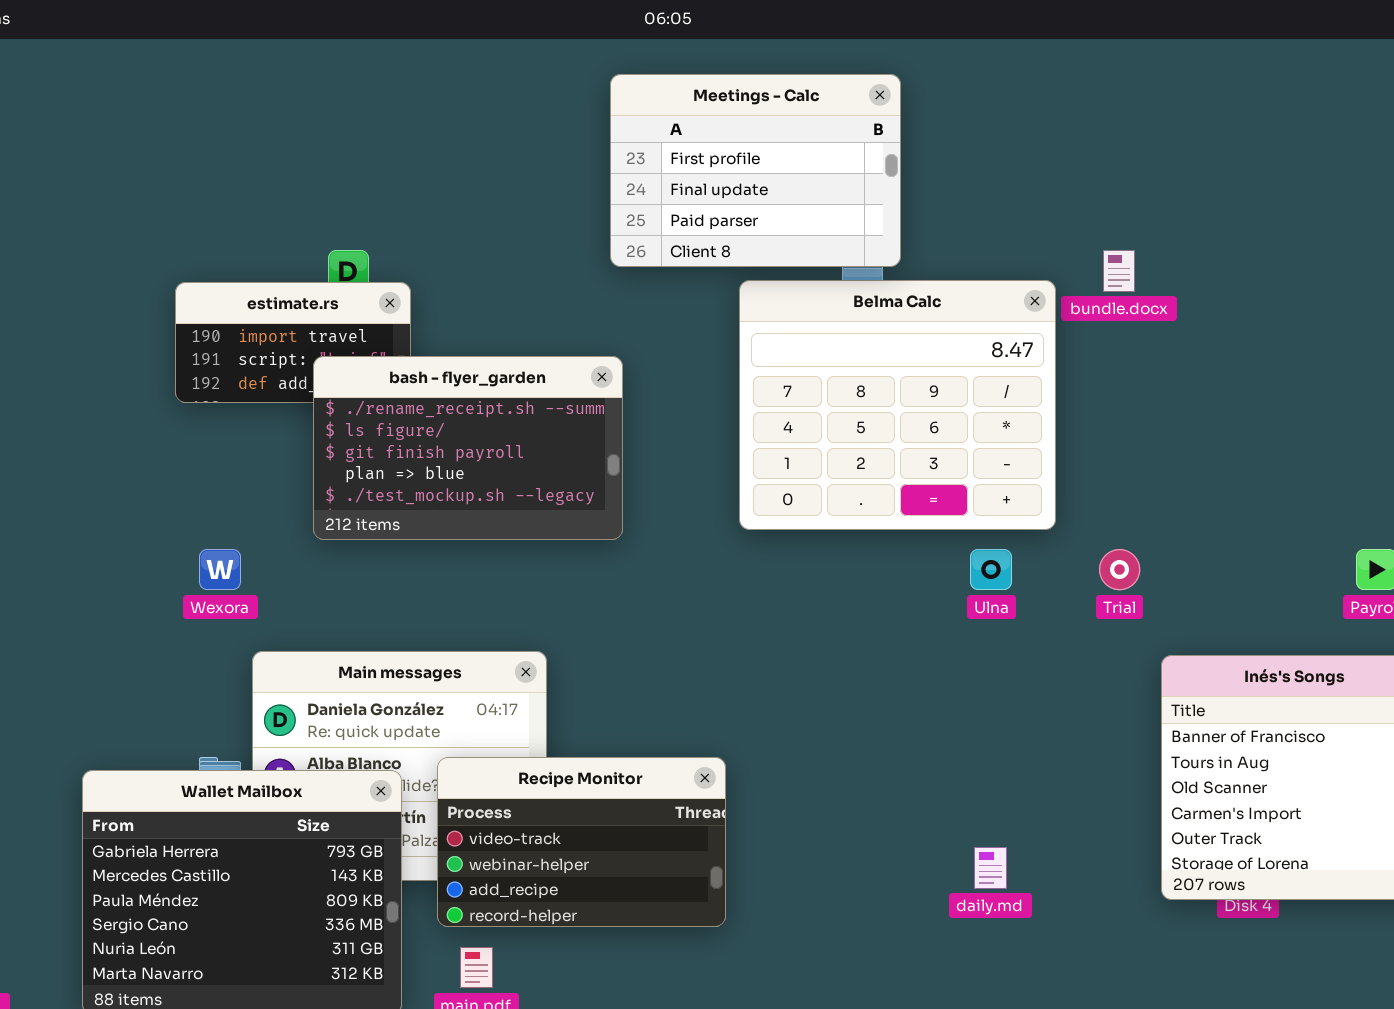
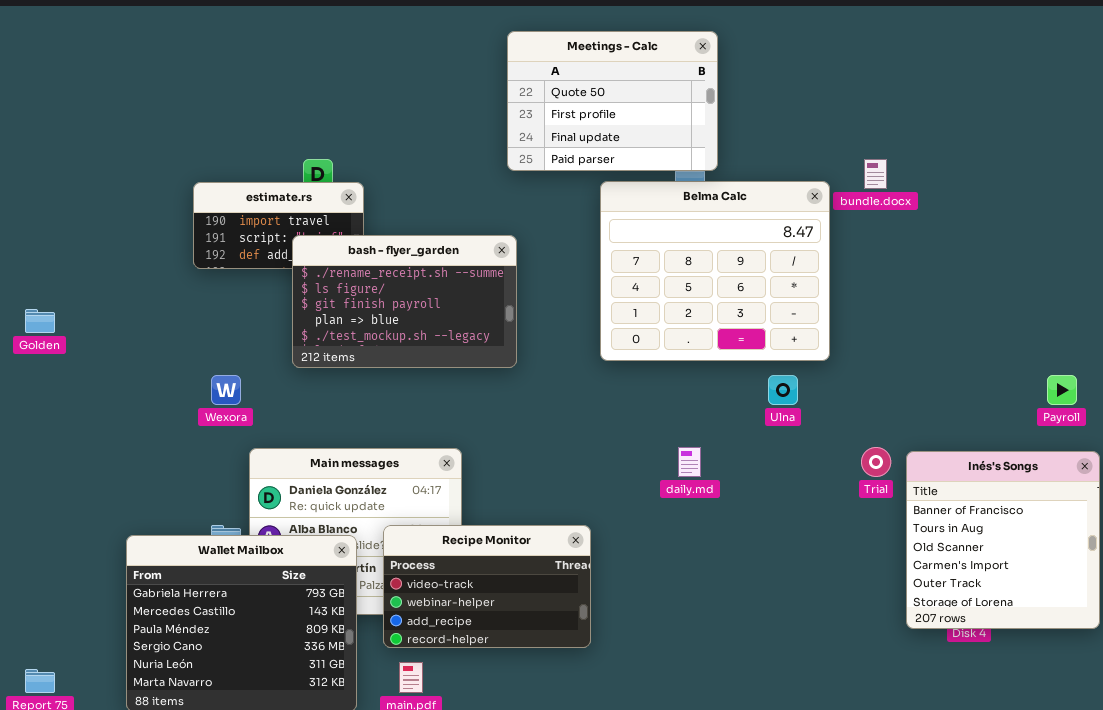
Meetings - Calc: [610,74,901,267] -> [507,31,718,171], scrolled up 1 row
Trial: [1099,549,1140,590] -> [861,447,891,477], moved
daily.md: [974,847,1007,889] -> [678,447,701,477], moved

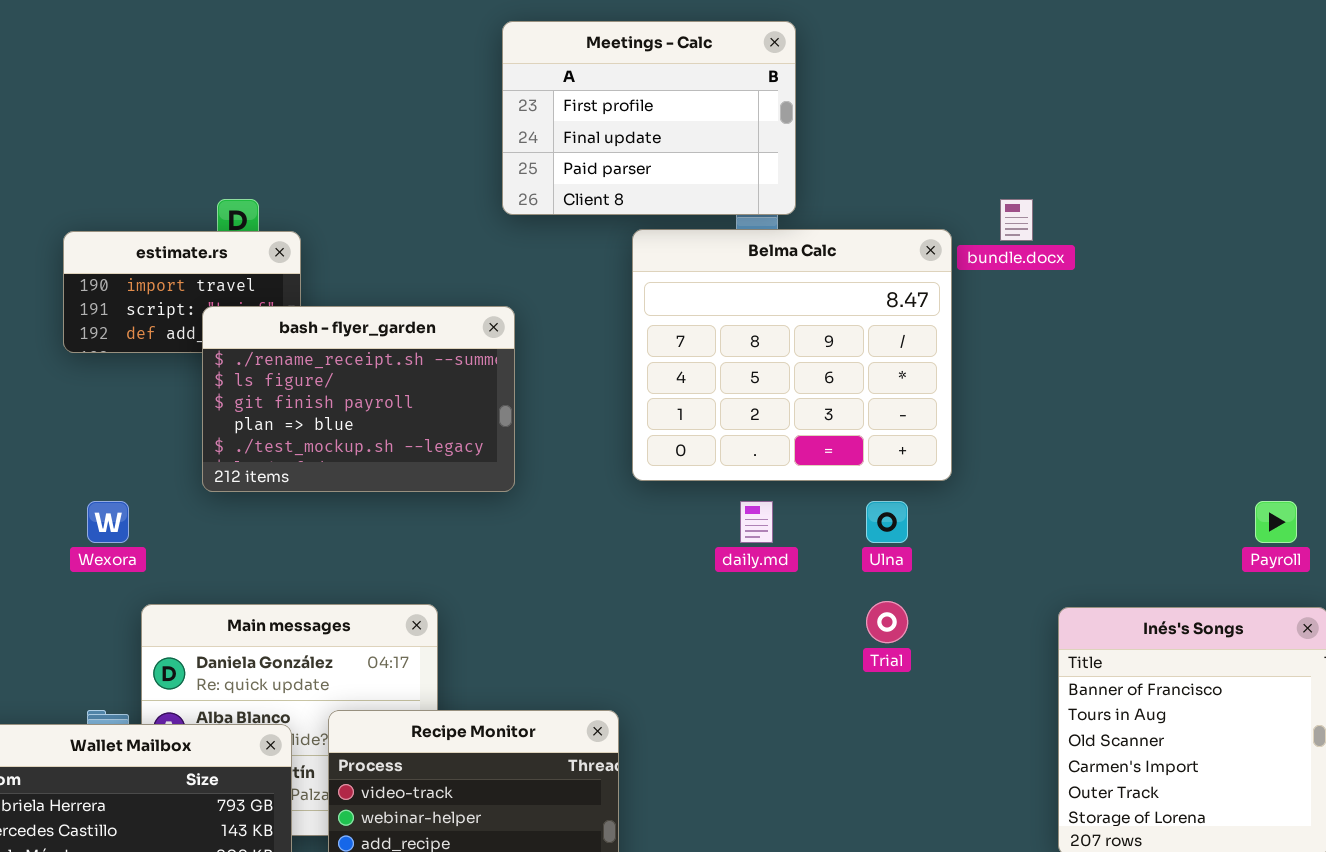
Meetings - Calc: [507,31,718,171] -> [502,21,796,215], scrolled down 1 row
daily.md: [678,447,701,477] -> [740,501,773,543], moved
Trial: [861,447,891,477] -> [866,601,908,643], moved

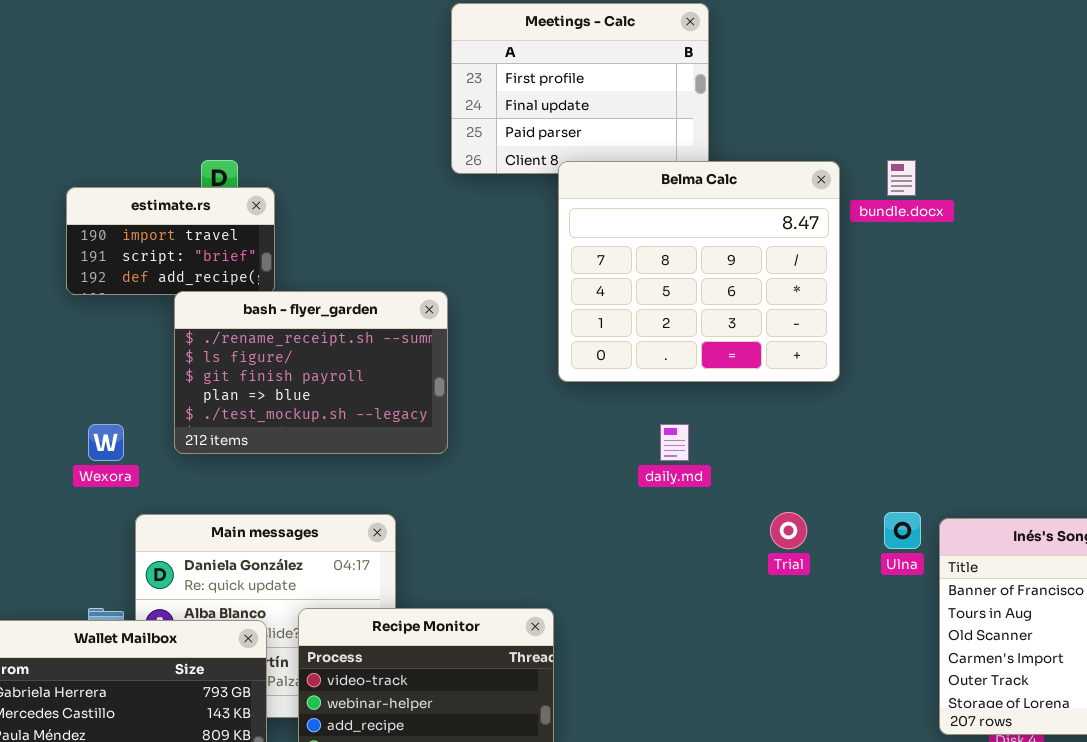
Belma Calc: [632,229,952,481] -> [558,161,840,382], moved
bash - flyer_garden: [202,306,515,492] -> [174,291,448,454], moved
Ulna: [866,501,908,543] -> [884,512,921,549], moved

